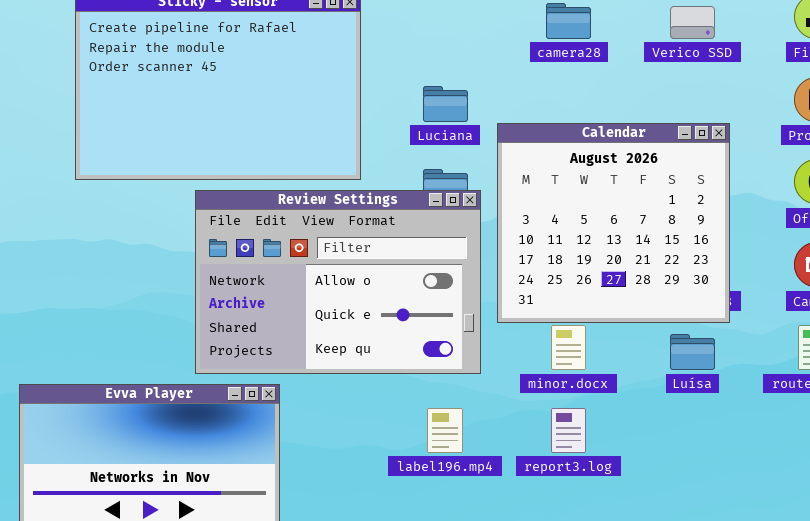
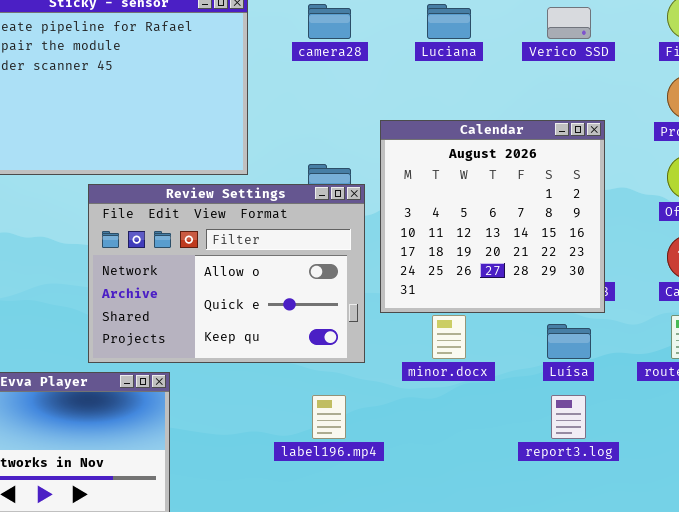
camera28: [546,3,591,39] -> [308,4,351,39], moved
Luciana: [423,86,468,122] -> [427,4,471,39], moved
report3.log: [551,408,586,453] -> [551,395,586,439], moved

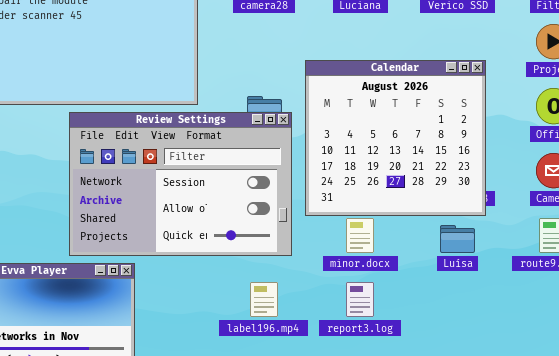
Review Settings: [88,184,365,363] -> [69,112,292,256], scrolled up 1 row
report3.log: [551,395,586,439] -> [346,282,374,317], moved

